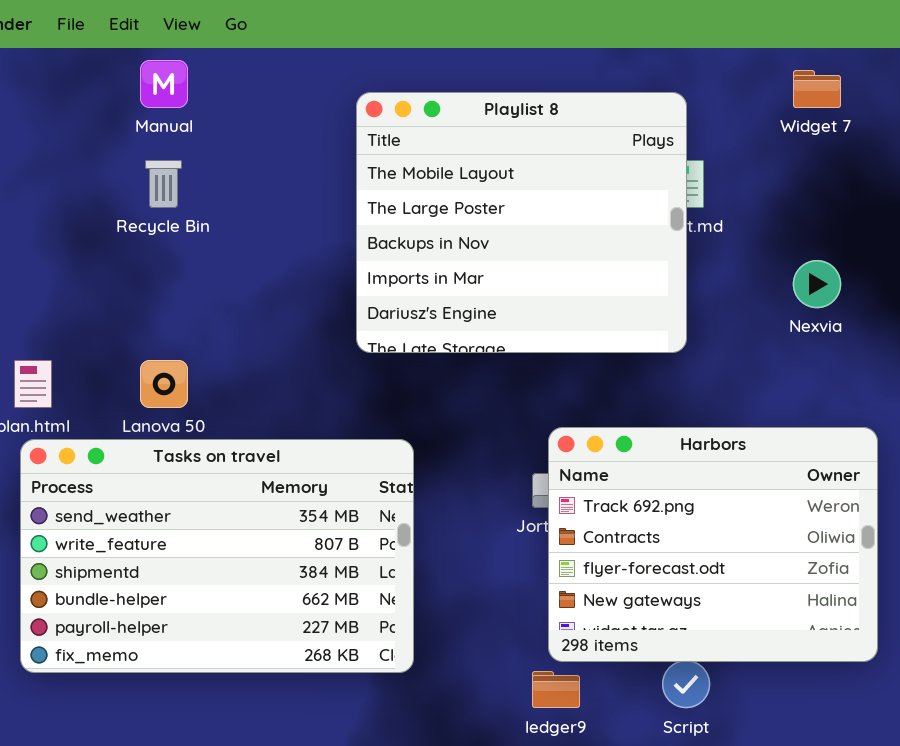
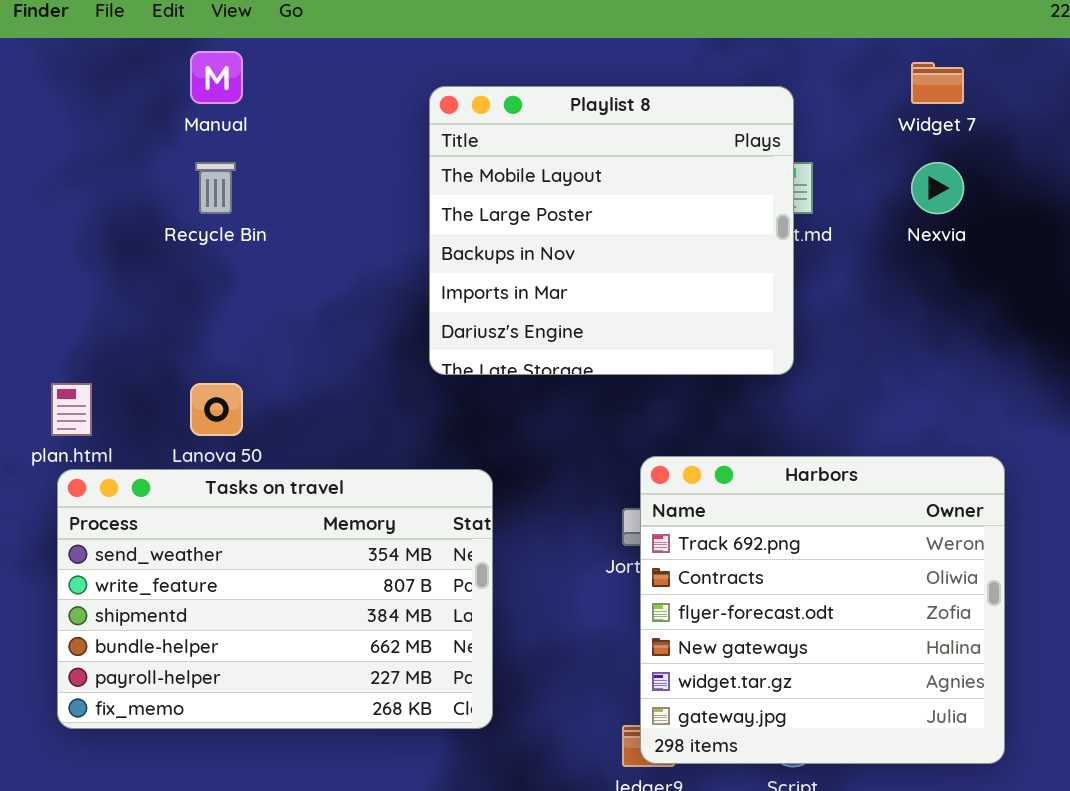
Nexvia: [793,260,841,308] -> [911,162,964,214], moved
Harbors: [548,427,878,662] -> [640,456,1005,764], resized

